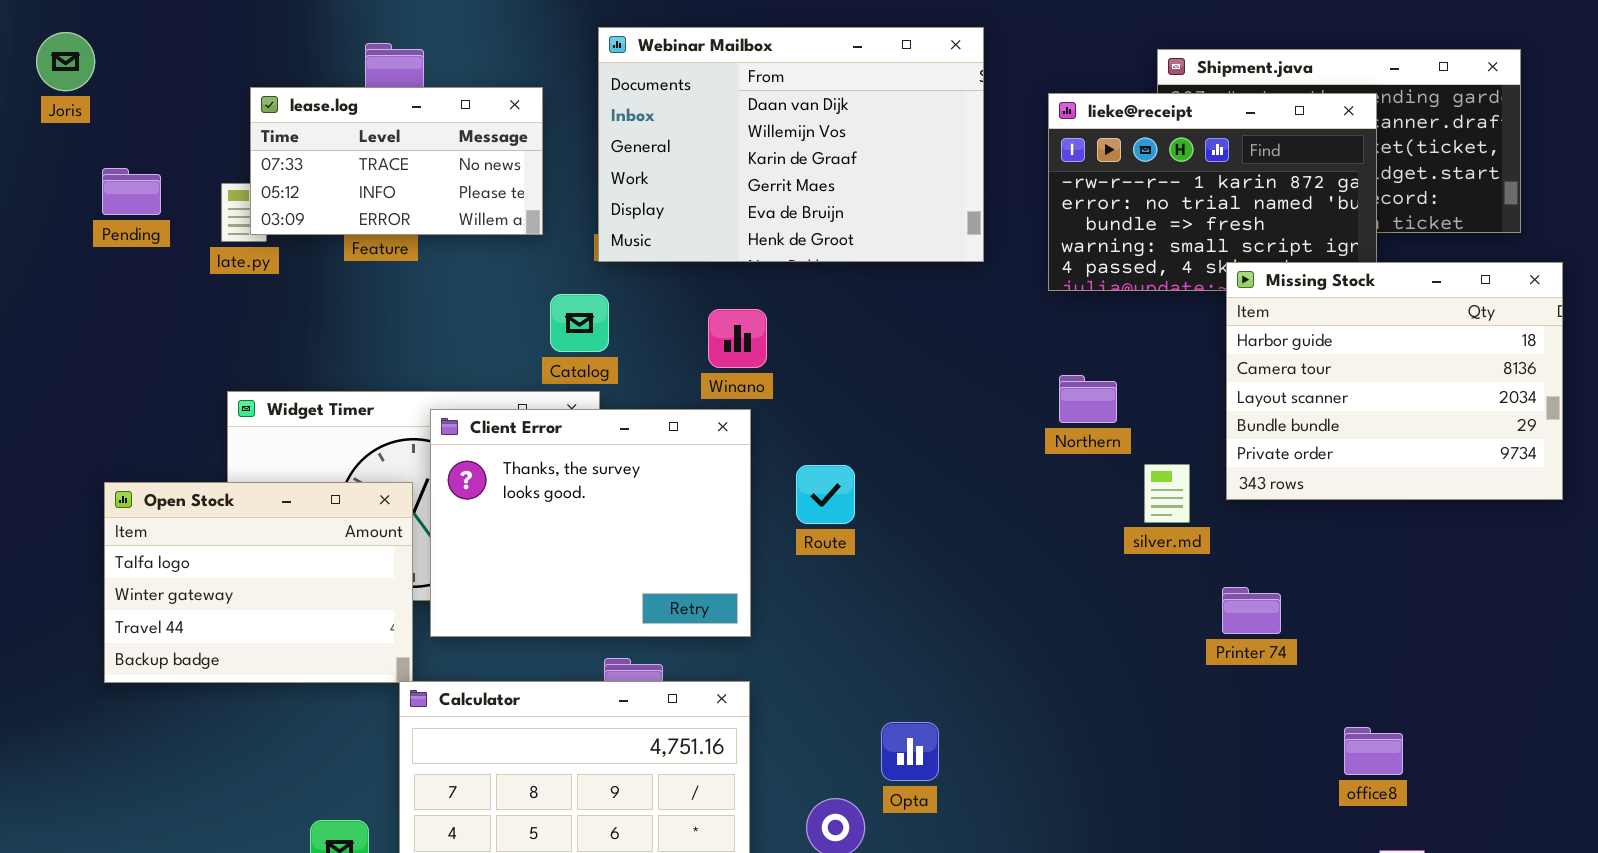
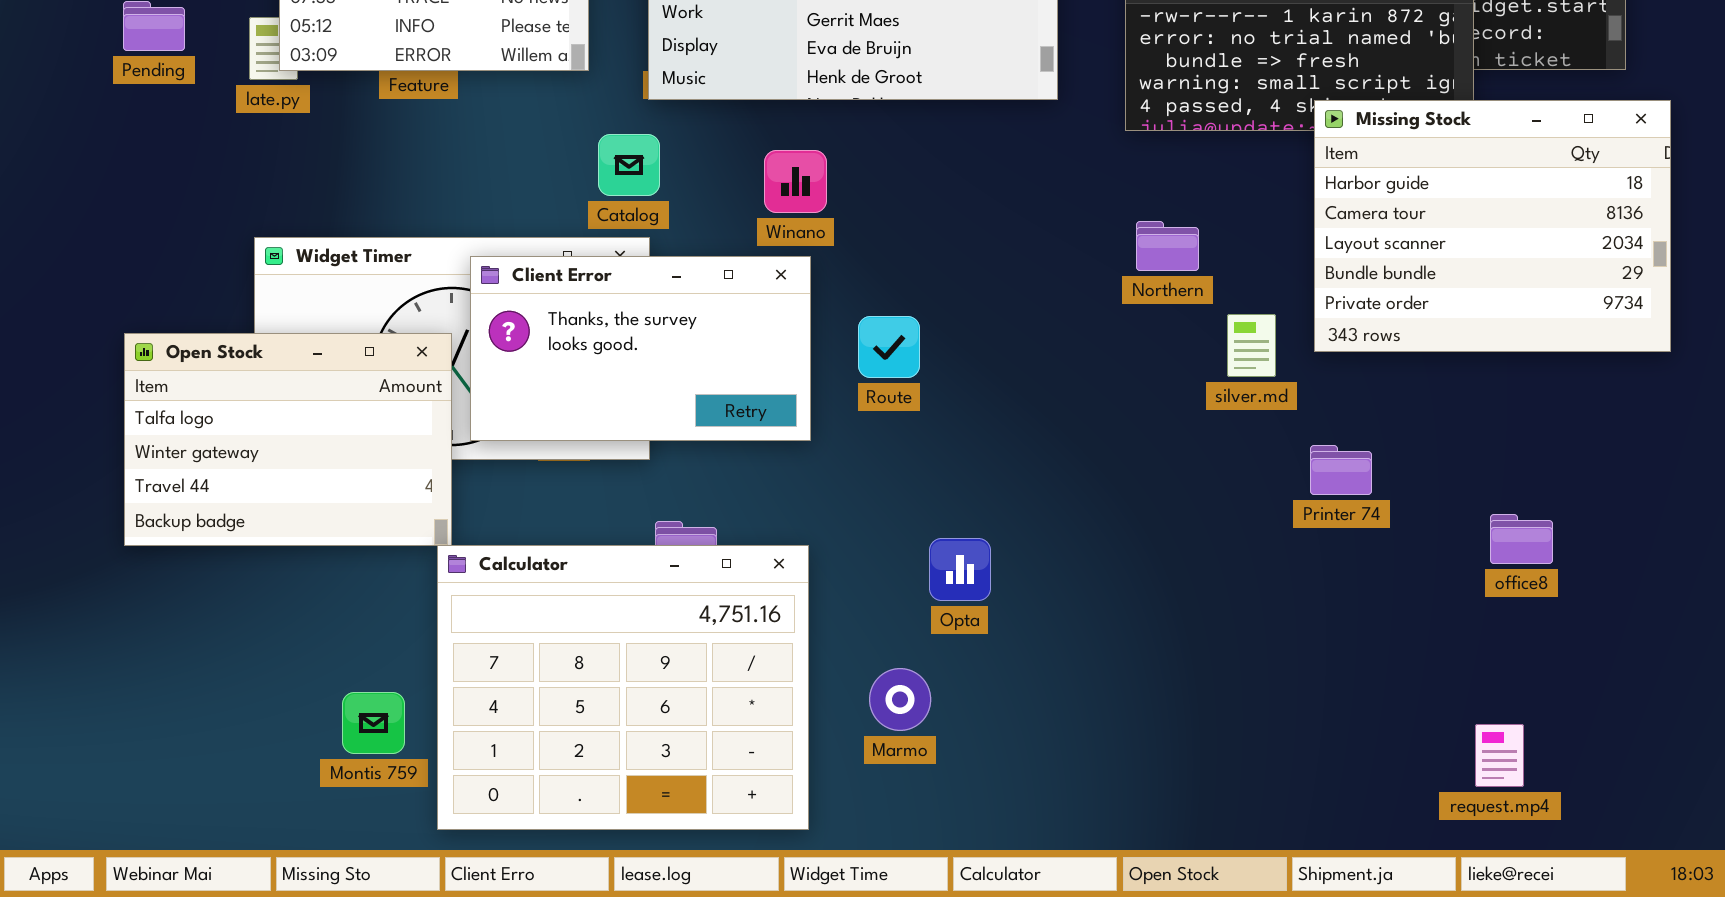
Client Error: [430,409,751,637] -> [470,256,811,441], resized
Opta: [881,722,939,781] -> [929,538,991,601], moved
office8: [1344,727,1403,775] -> [1490,514,1553,564], moved

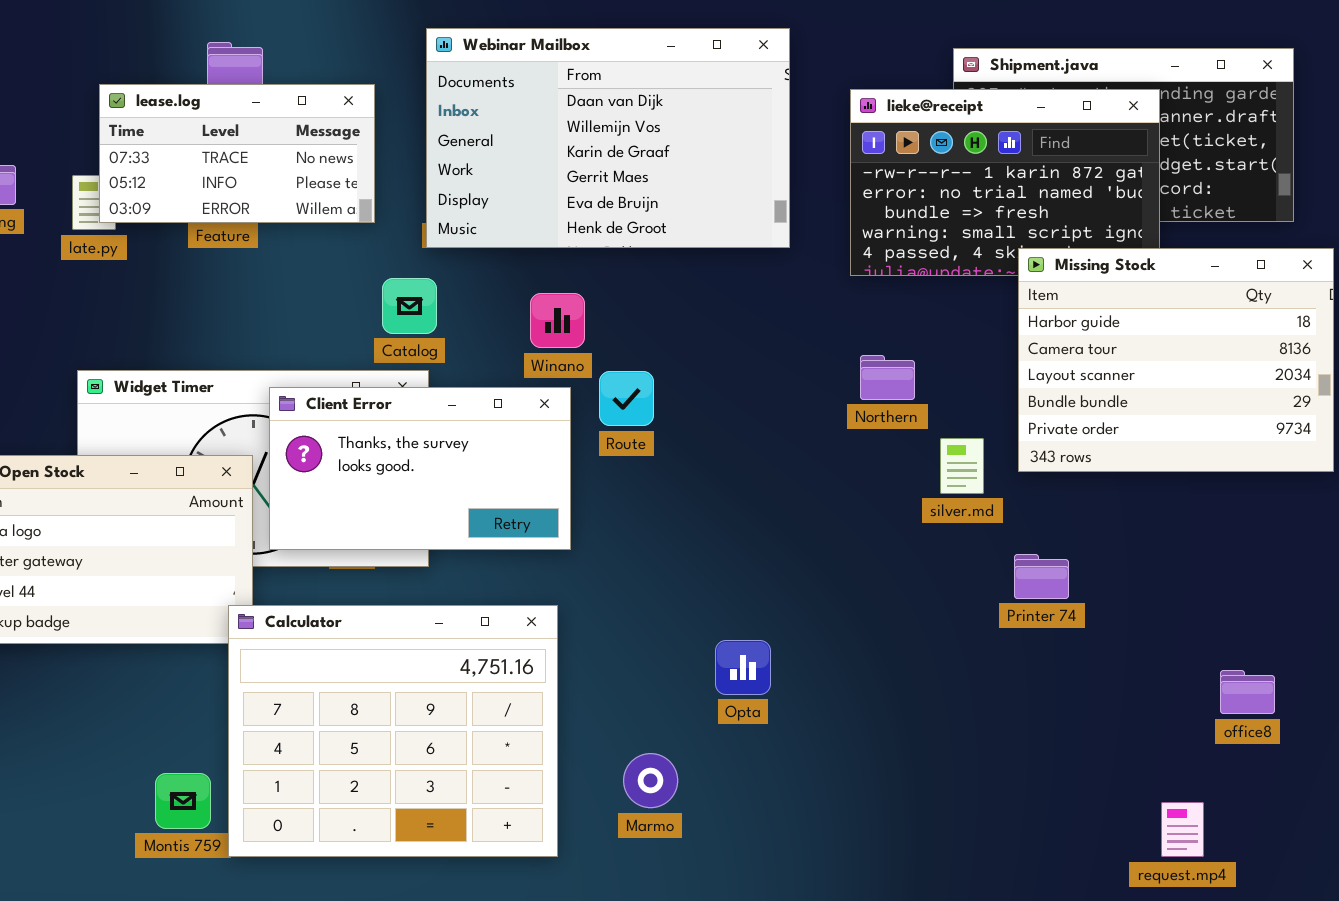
Route: [858,316,920,378] -> [599,371,654,426], moved
office8: [1490,514,1553,564] -> [1220,670,1275,714], moved
Opta: [929,538,991,601] -> [715,640,771,695], moved
Calculator: [437,545,809,830] -> [228,605,558,857], moved

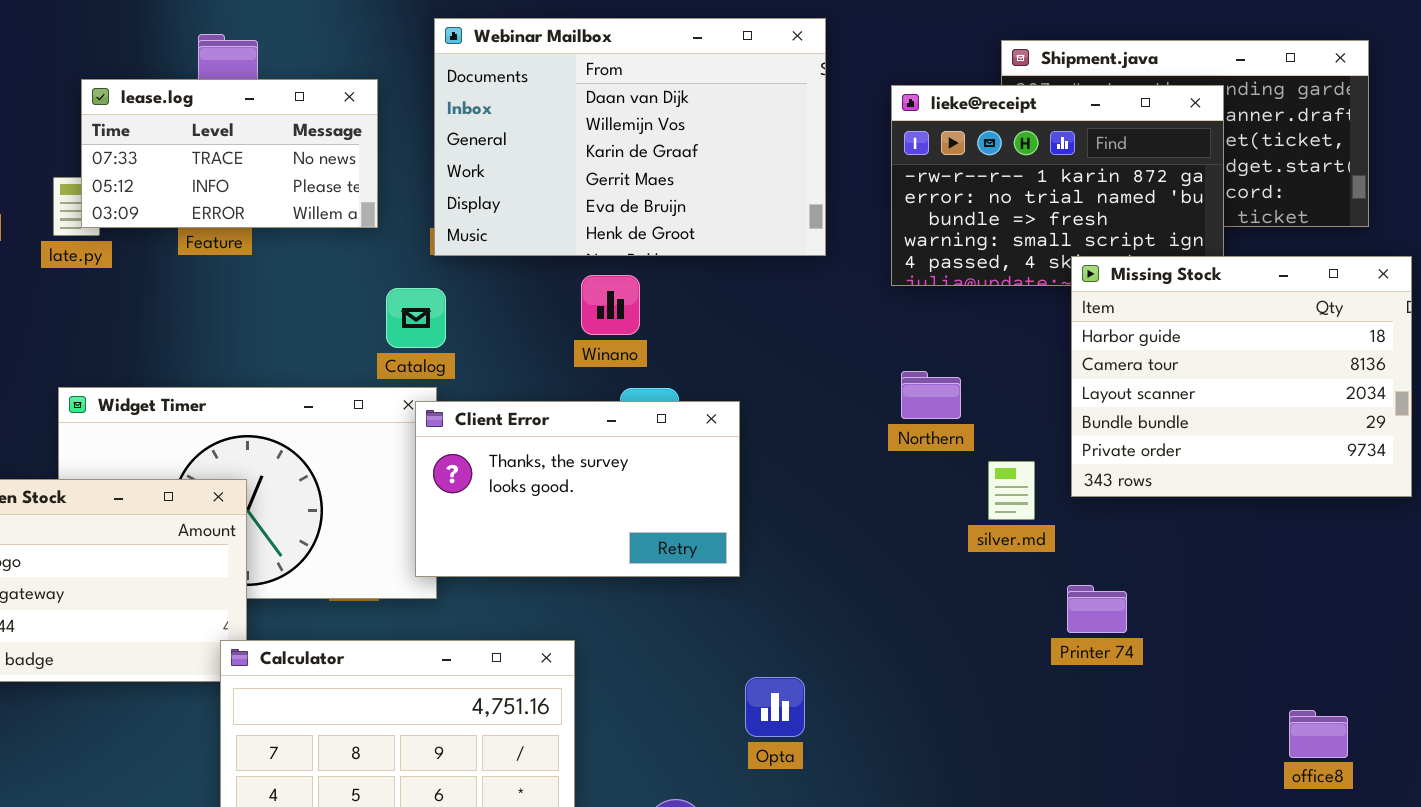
Winano: [530,293,585,348] -> [581,275,640,335], moved
Client Error: [269,387,571,550] -> [415,401,740,577], moved

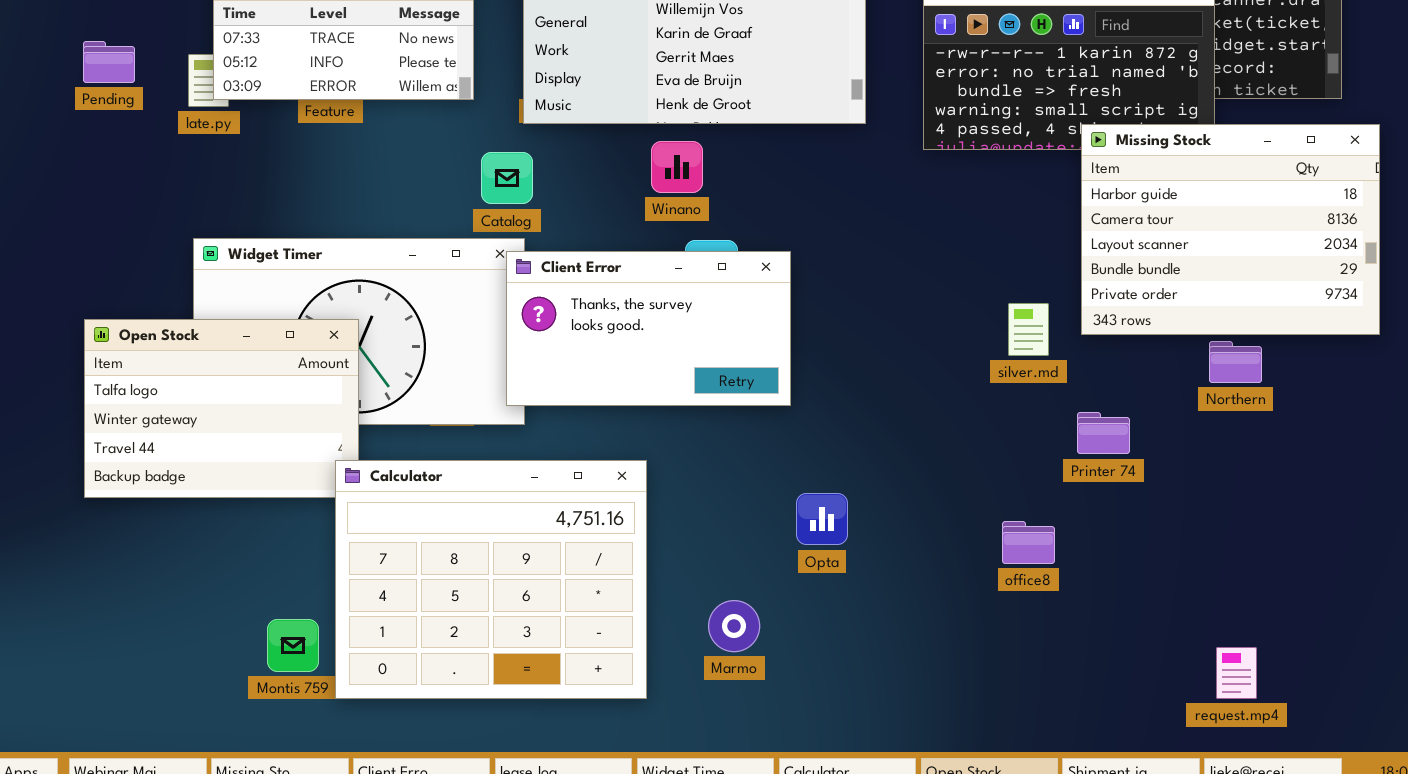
Northern: [901,371,961,419] -> [1209,341,1262,383], moved
office8: [1289,710,1348,758] -> [1002,521,1055,564], moved

